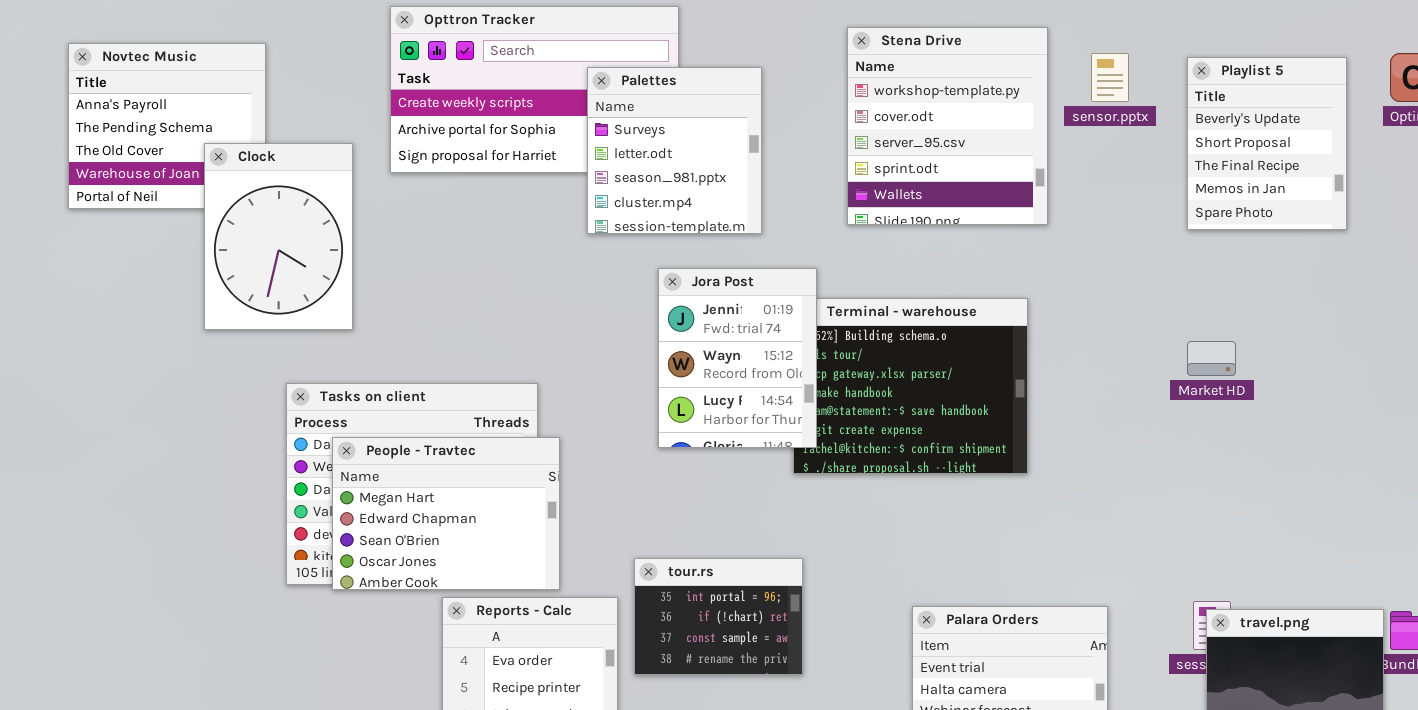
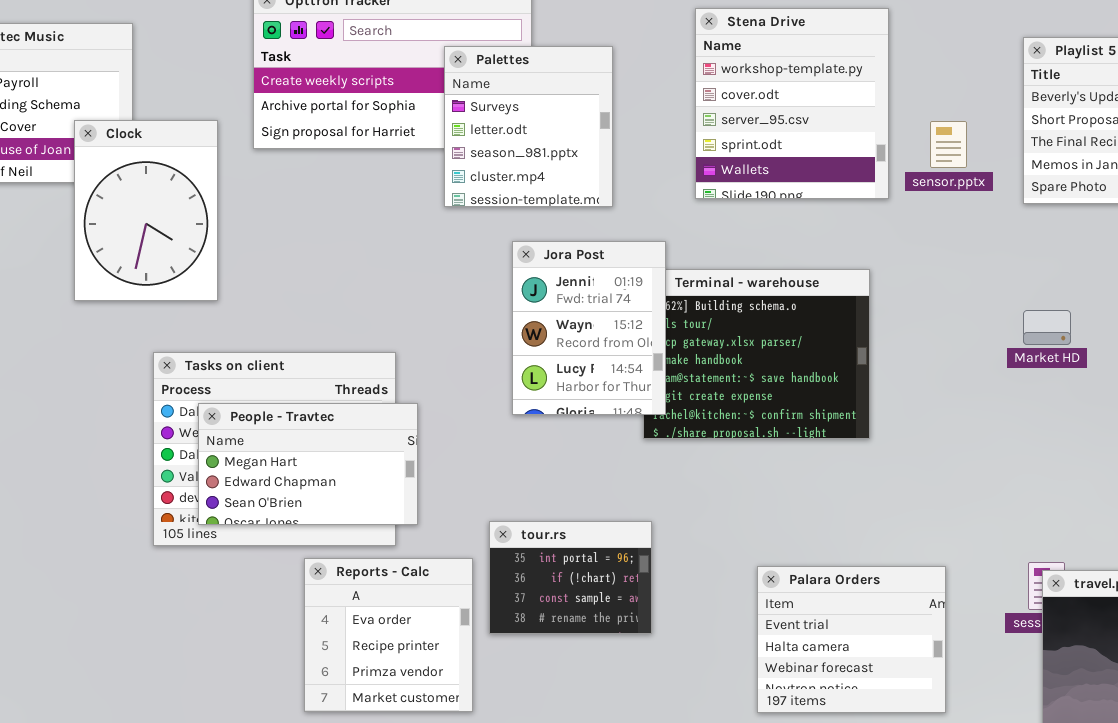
sensor.pptx: [1091,53,1129,102] -> [930,121,967,168], moved
People - Travtec: [332,437,560,590] -> [198,403,418,525], resized

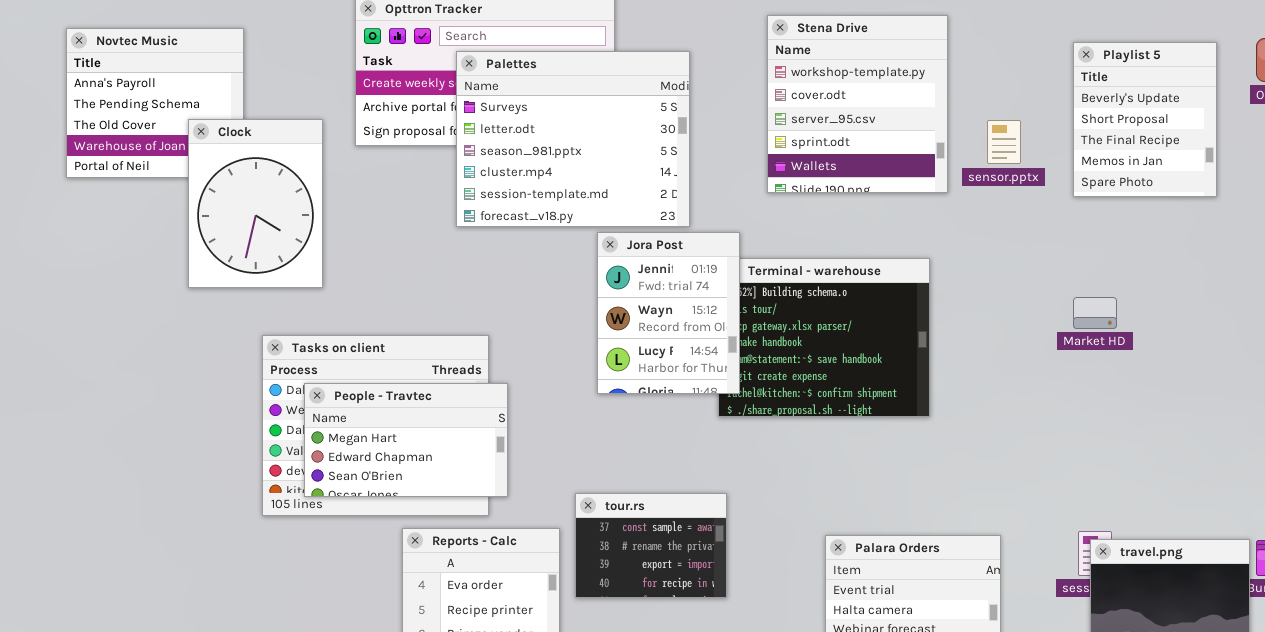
Palettes: [444,46,613,207] -> [456,51,690,227], resized
tour.rs: [489,521,652,634] -> [575,493,727,598], scrolled down 2 rows

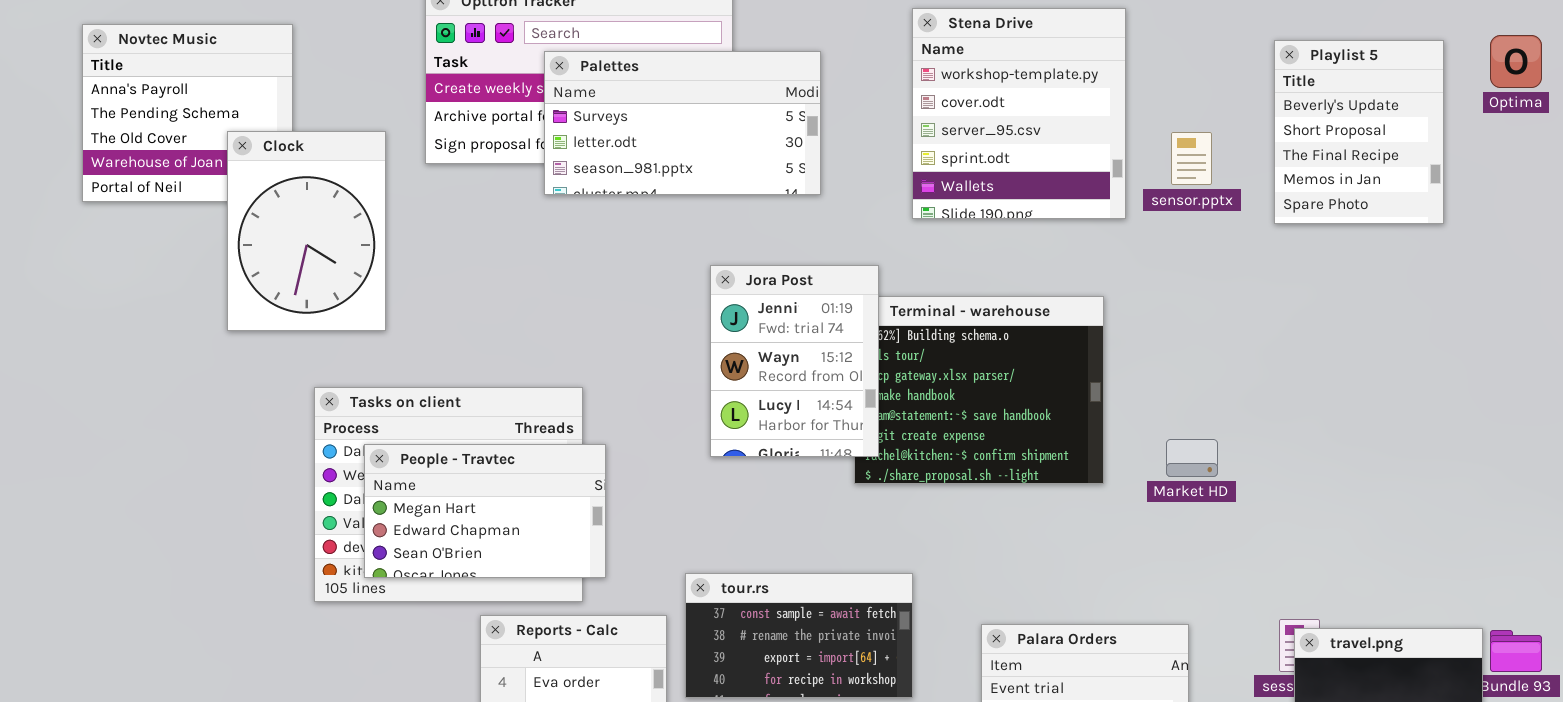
Palettes: [456,51,690,227] -> [544,51,821,195], resized
Market HD: [1073,297,1117,329] -> [1166,439,1218,477], moved
tour.rs: [575,493,727,598] -> [685,573,913,698], resized

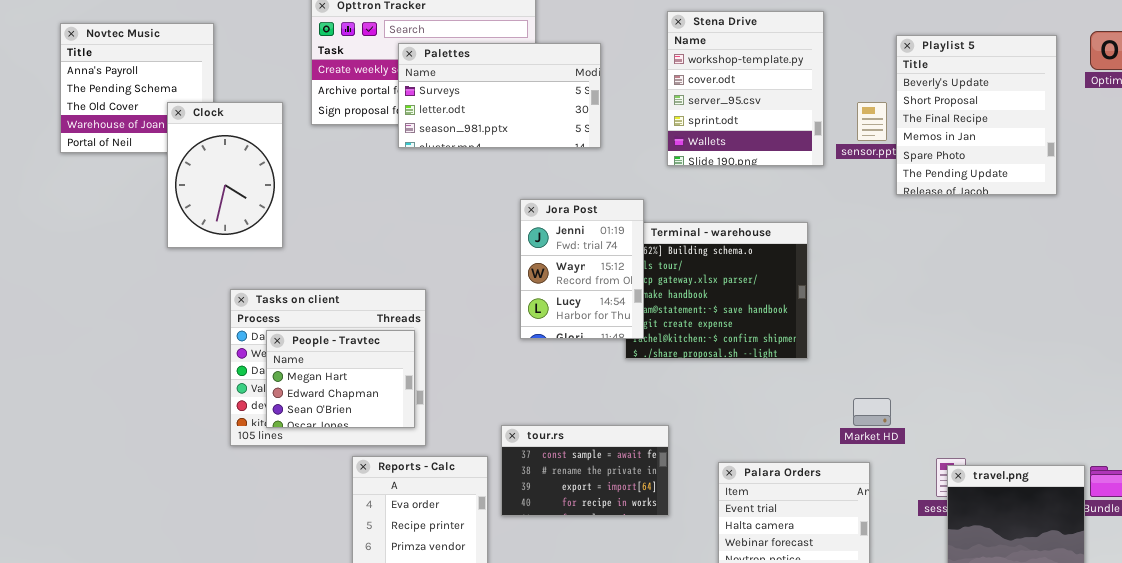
Playlist 5: [1274,40,1444,224] -> [896,35,1057,195], resized
Market HD: [1166,439,1218,477] -> [853,398,891,426], moved
People - Travtec: [364,444,606,578] -> [266,330,415,428], resized

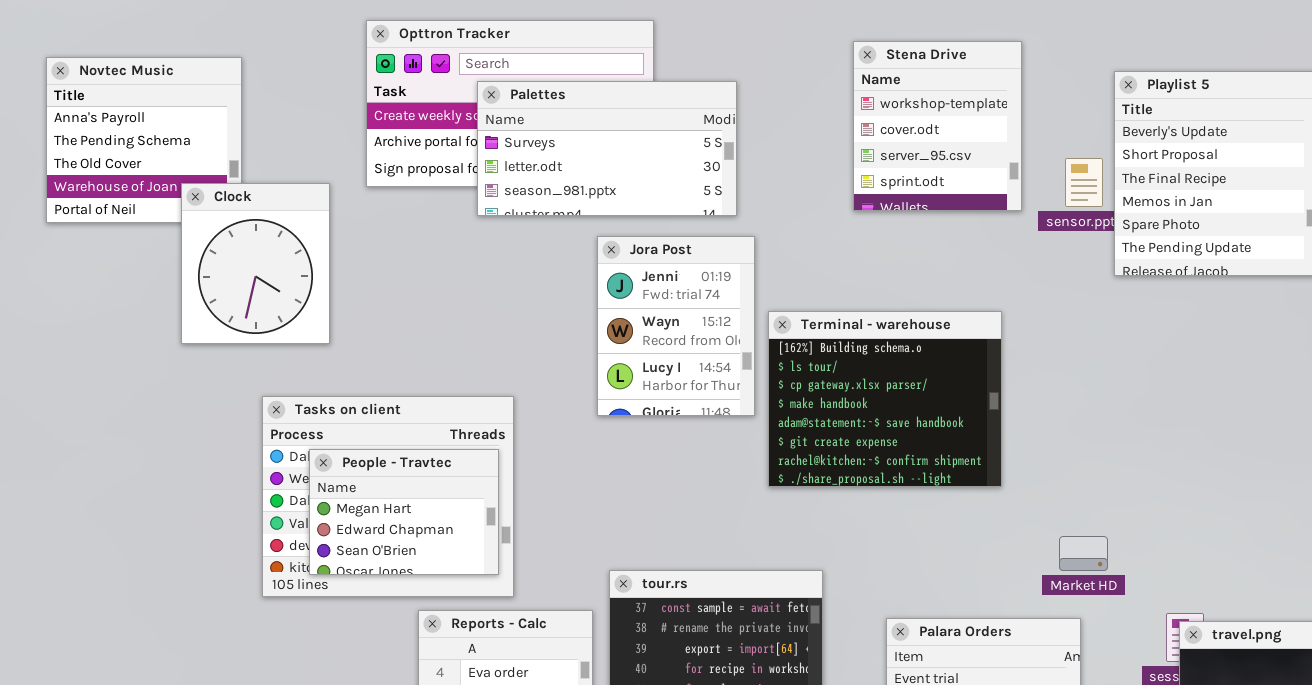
Stena Drive: [667,11,824,166] -> [853,41,1022,211], resized
Clock: [167,102,283,248] -> [181,183,330,344], resized
Jora Post: [520,199,644,339] -> [597,236,755,416], moved

